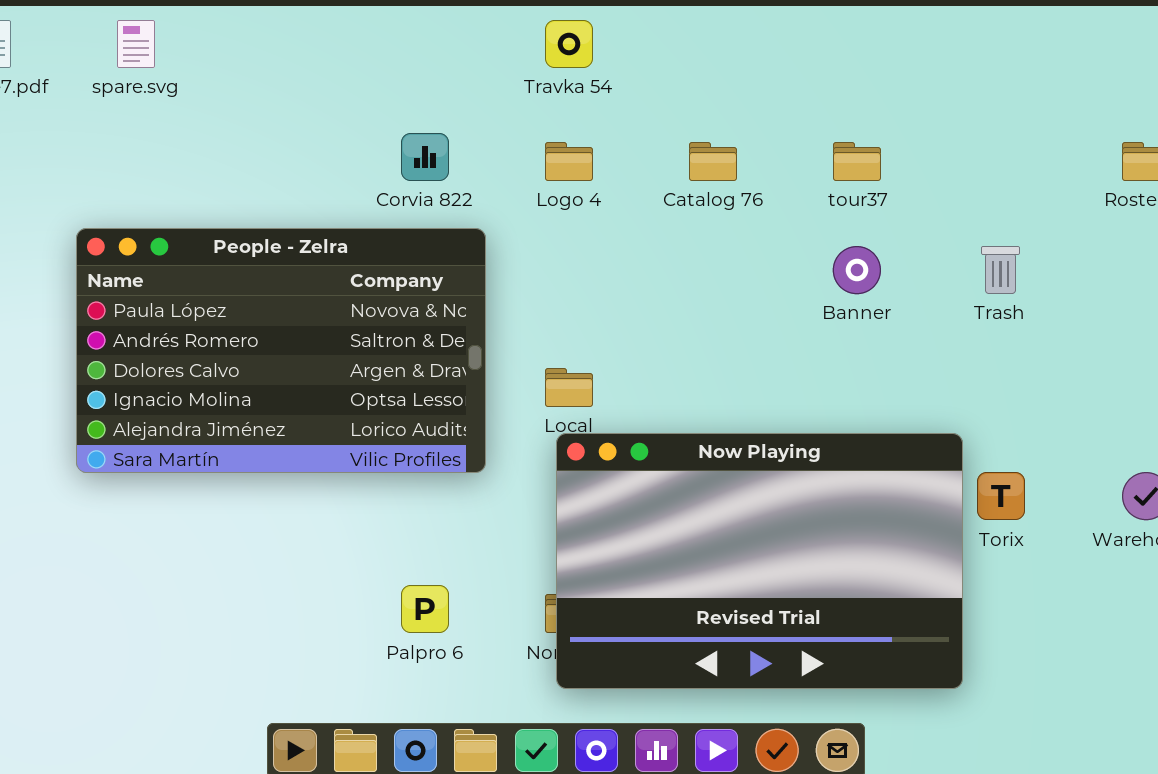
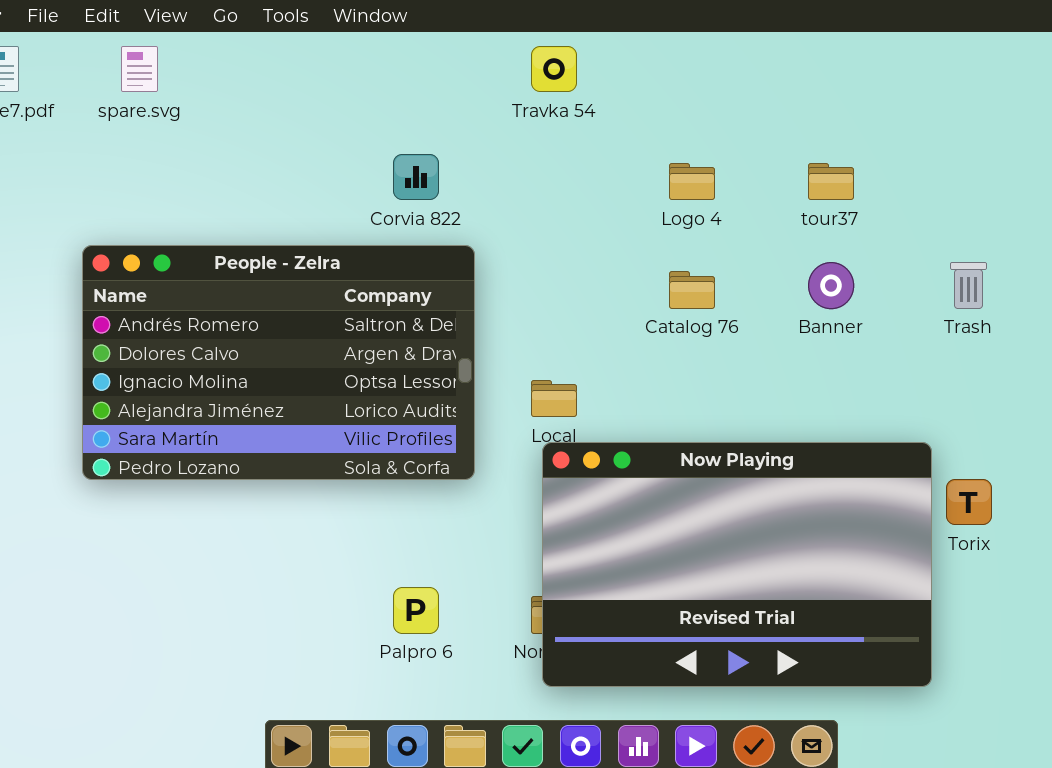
Logo 4: [545,142,593,181] -> [669,163,715,200], moved
Catalog 76: [689,142,737,181] -> [669,271,715,309], moved
People - Zelra: [76,228,486,473] -> [82,245,475,480], scrolled down 1 row

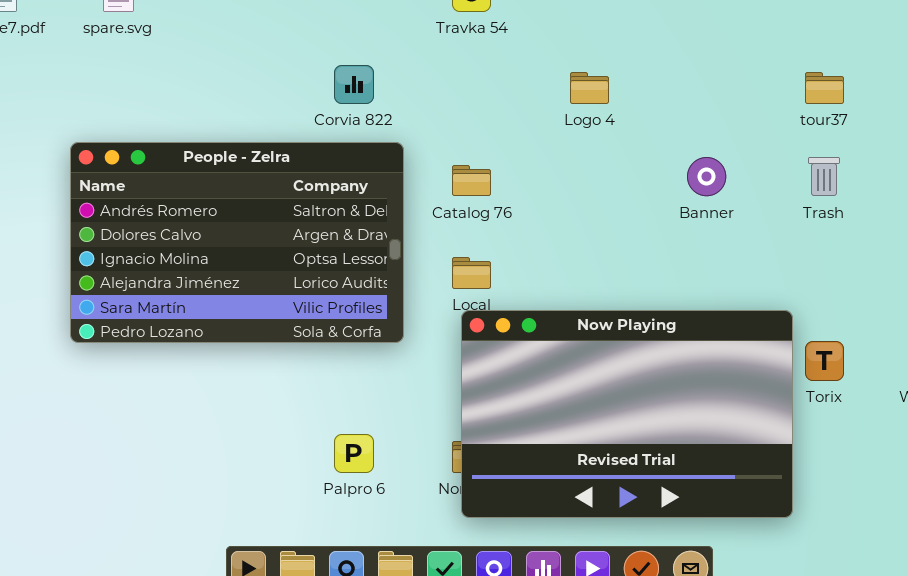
tour37: [808,163,854,200] -> [805,72,844,104], moved
Catalog 76: [669,271,715,309] -> [452,165,491,196], moved

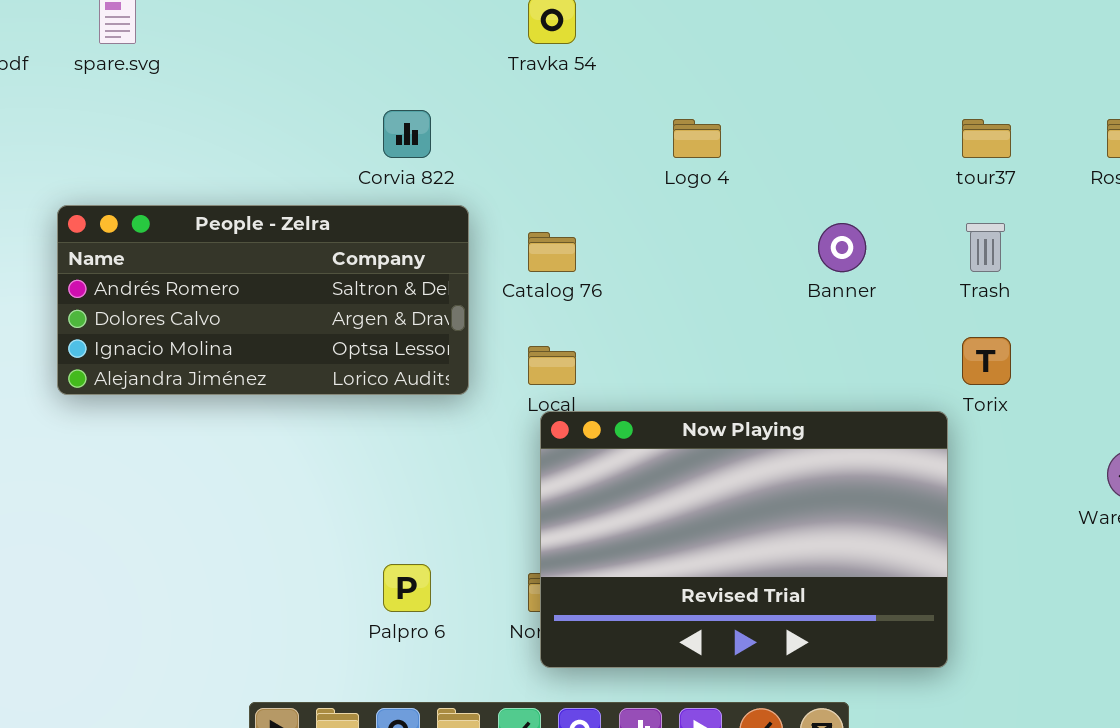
People - Zelra: [70,142,404,343] -> [57,205,469,395], resized
Torix: [805,341,844,381] -> [962,337,1011,385], moved

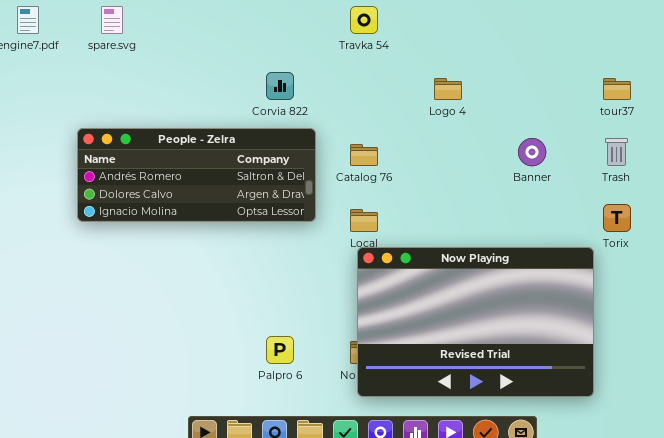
People - Zelra: [57,205,469,395] -> [77,128,316,222], resized

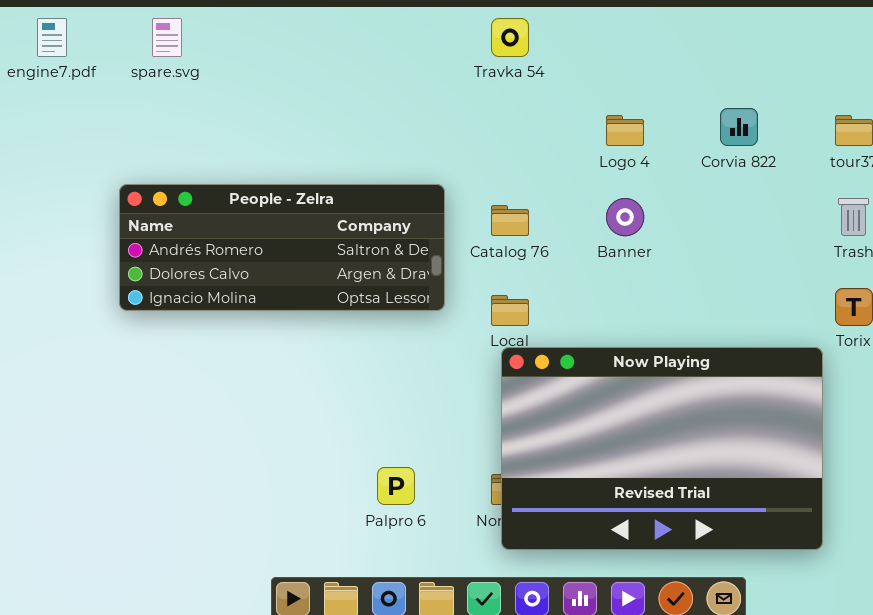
Corvia 822: [266,72,294,100] -> [720,108,758,146], moved
Banner: [518,138,546,166] -> [606,198,644,236], moved

